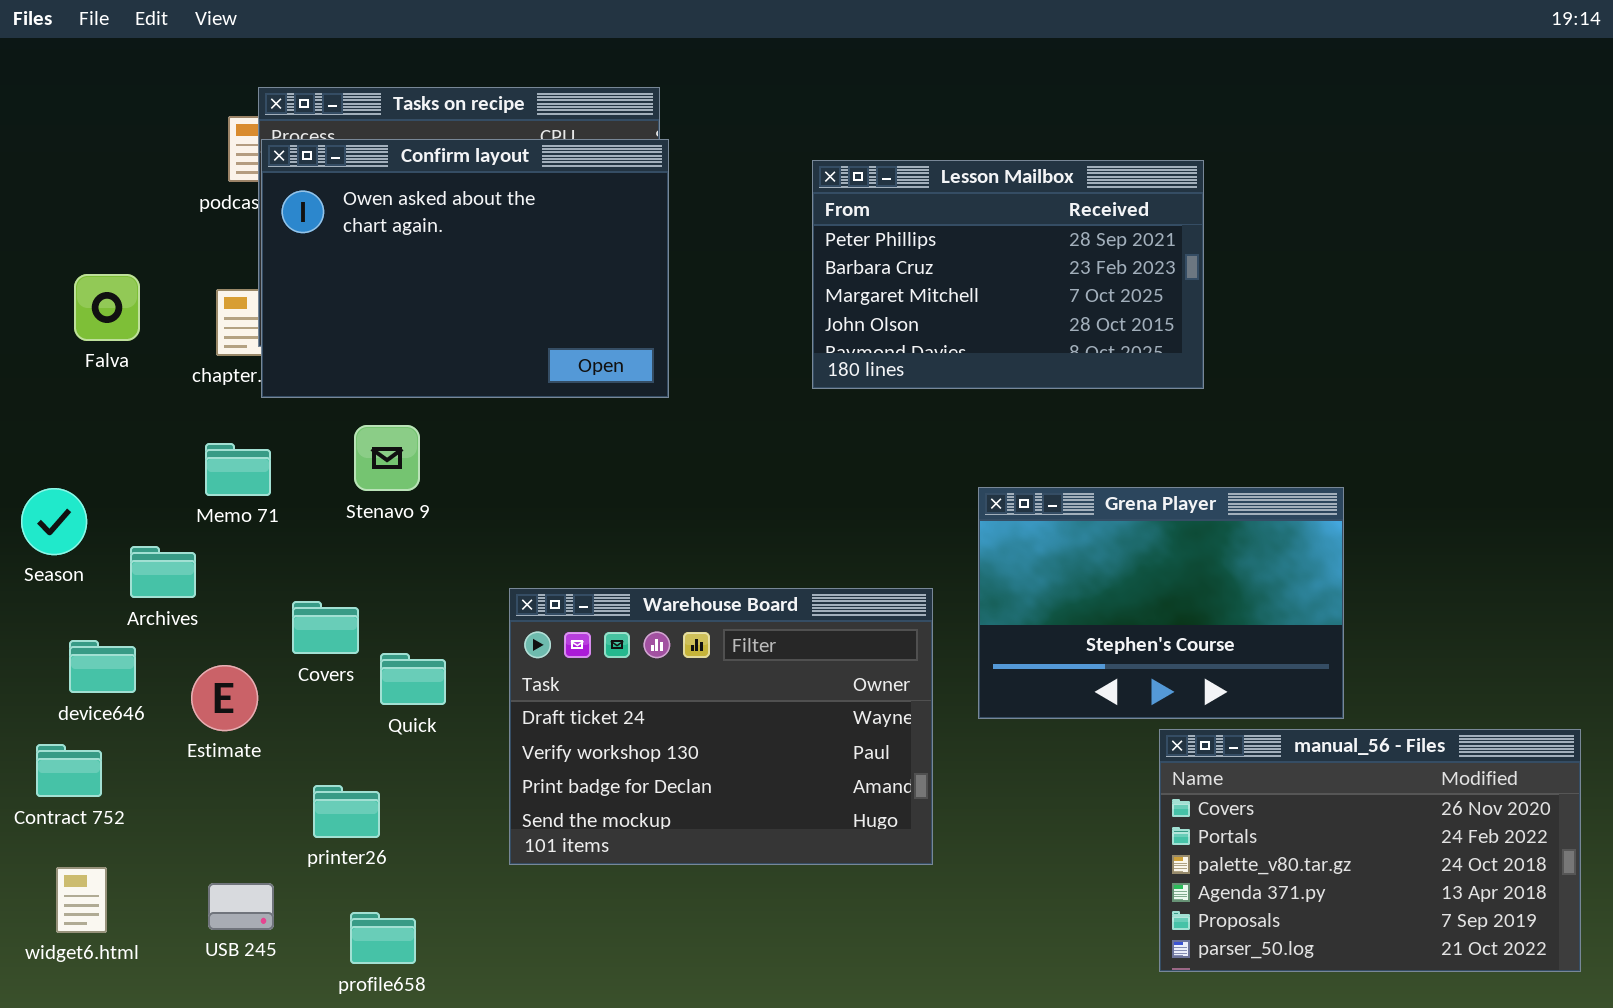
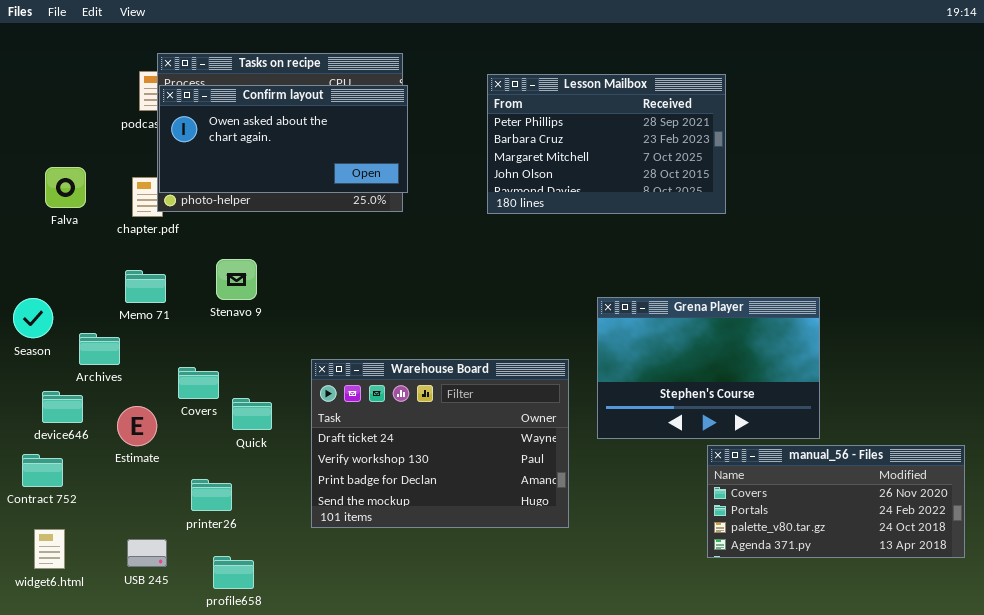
Confirm layout: [261,139,669,398] -> [159,85,408,193], resized
Lesson Mailbox: [812,160,1204,389] -> [487,74,726,214], moved
manual_56 - Files: [1159,729,1581,972] -> [707,445,965,558], resized

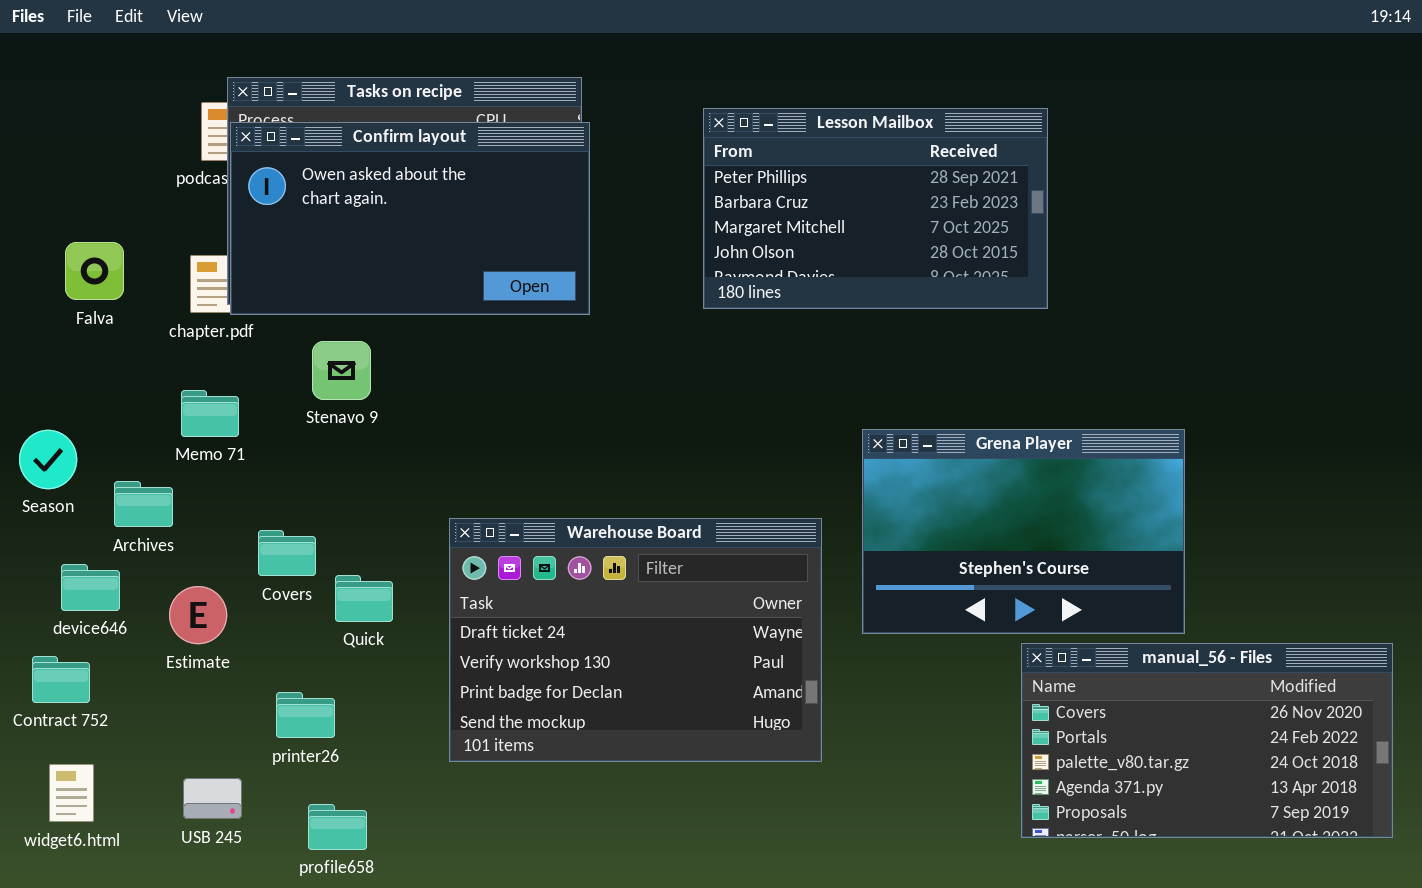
Confirm layout: [159,85,408,193] -> [230,122,590,315], resized
Stenavo 9: [216,259,257,300] -> [312,341,371,400], moved
manual_56 - Files: [707,445,965,558] -> [1021,643,1393,838], resized

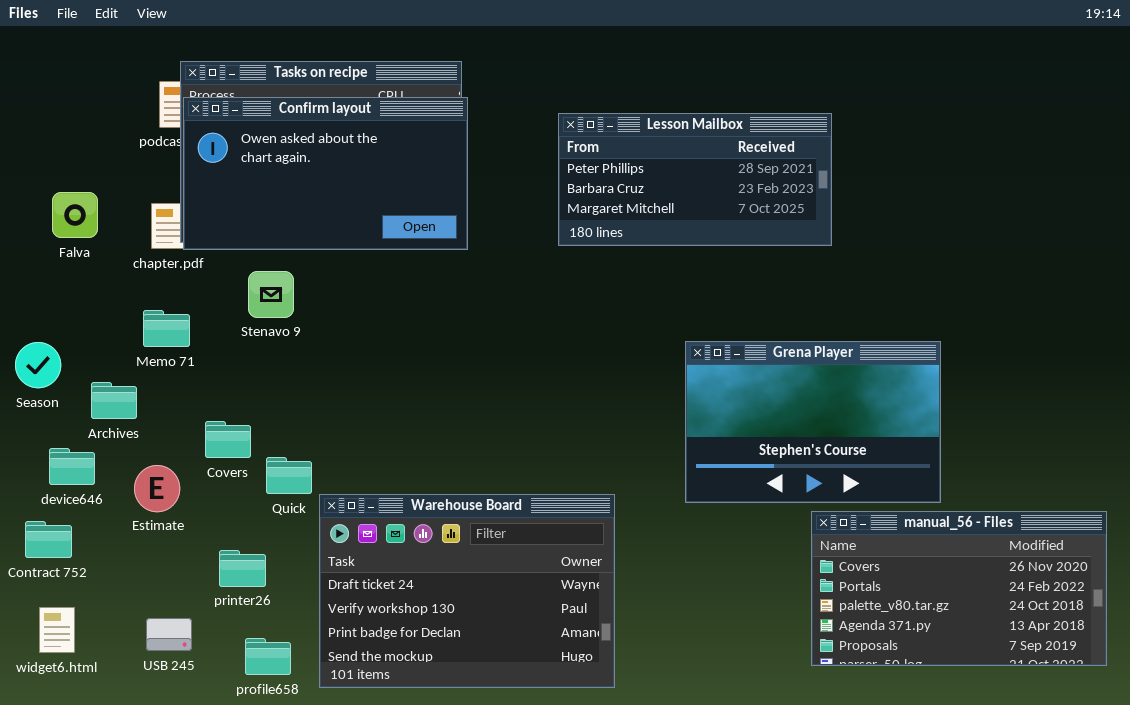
Lesson Mailbox: [703,108,1048,309] -> [558,113,832,246], resized
Warehouse Board: [449,518,822,762] -> [319,494,615,688], moved

